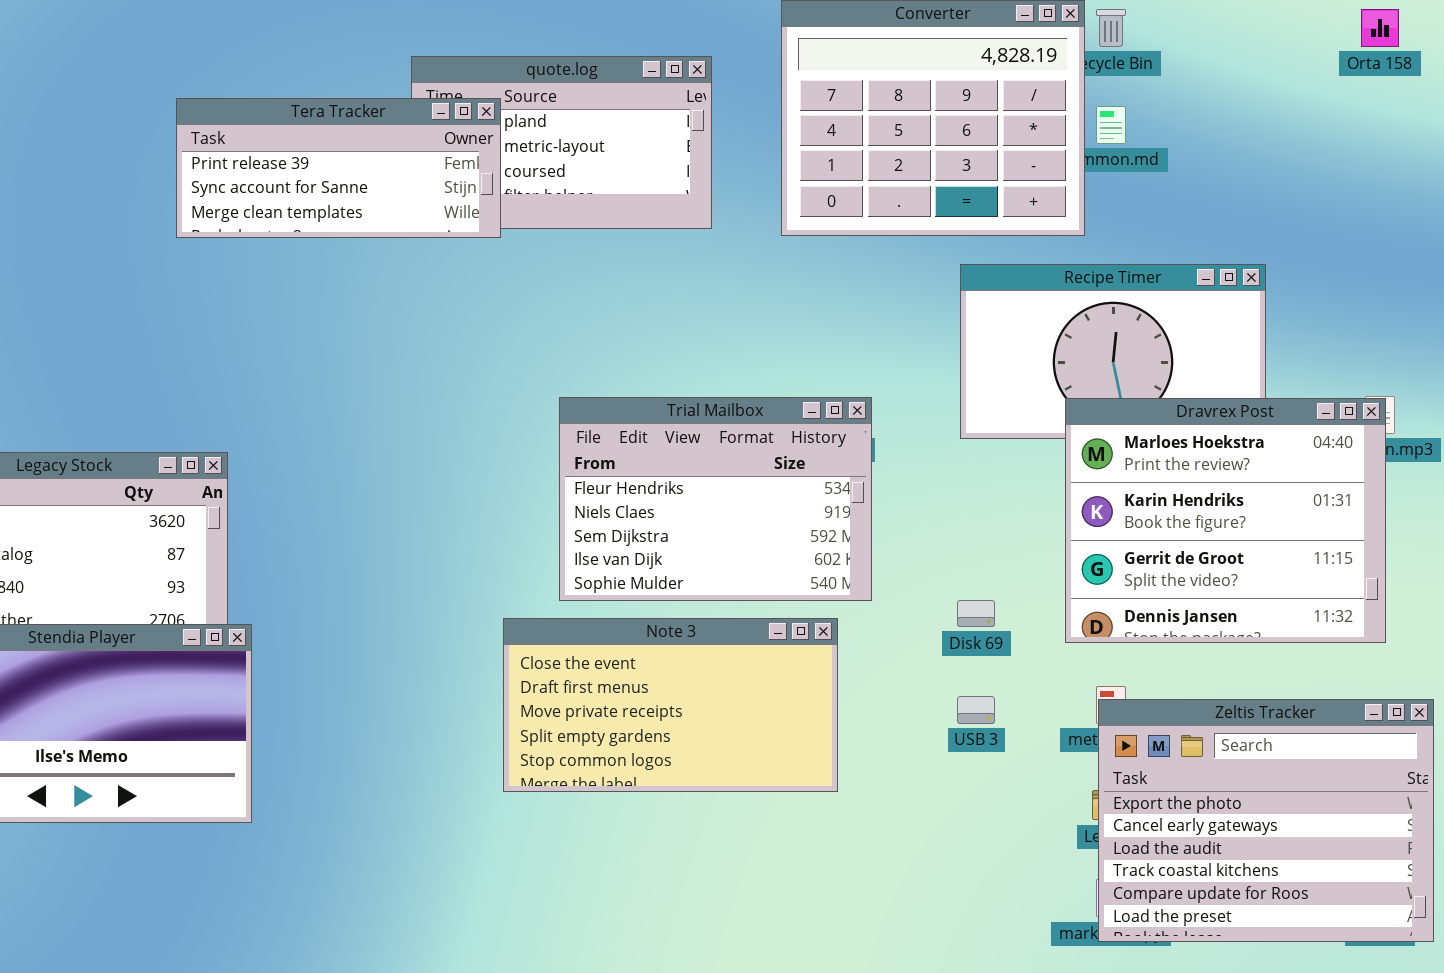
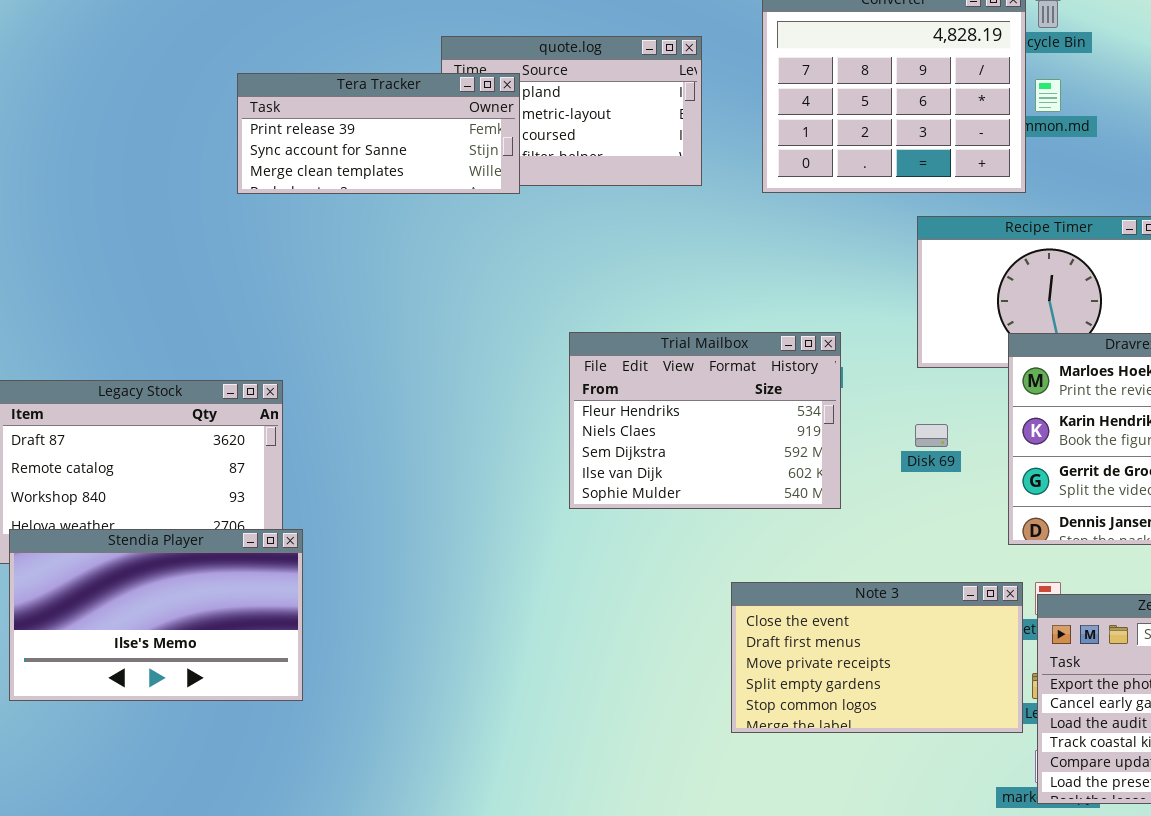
Disk 69: [957,600,995,627] -> [915,424,948,447], moved
Note 3: [503,618,838,792] -> [731,582,1023,733], moved

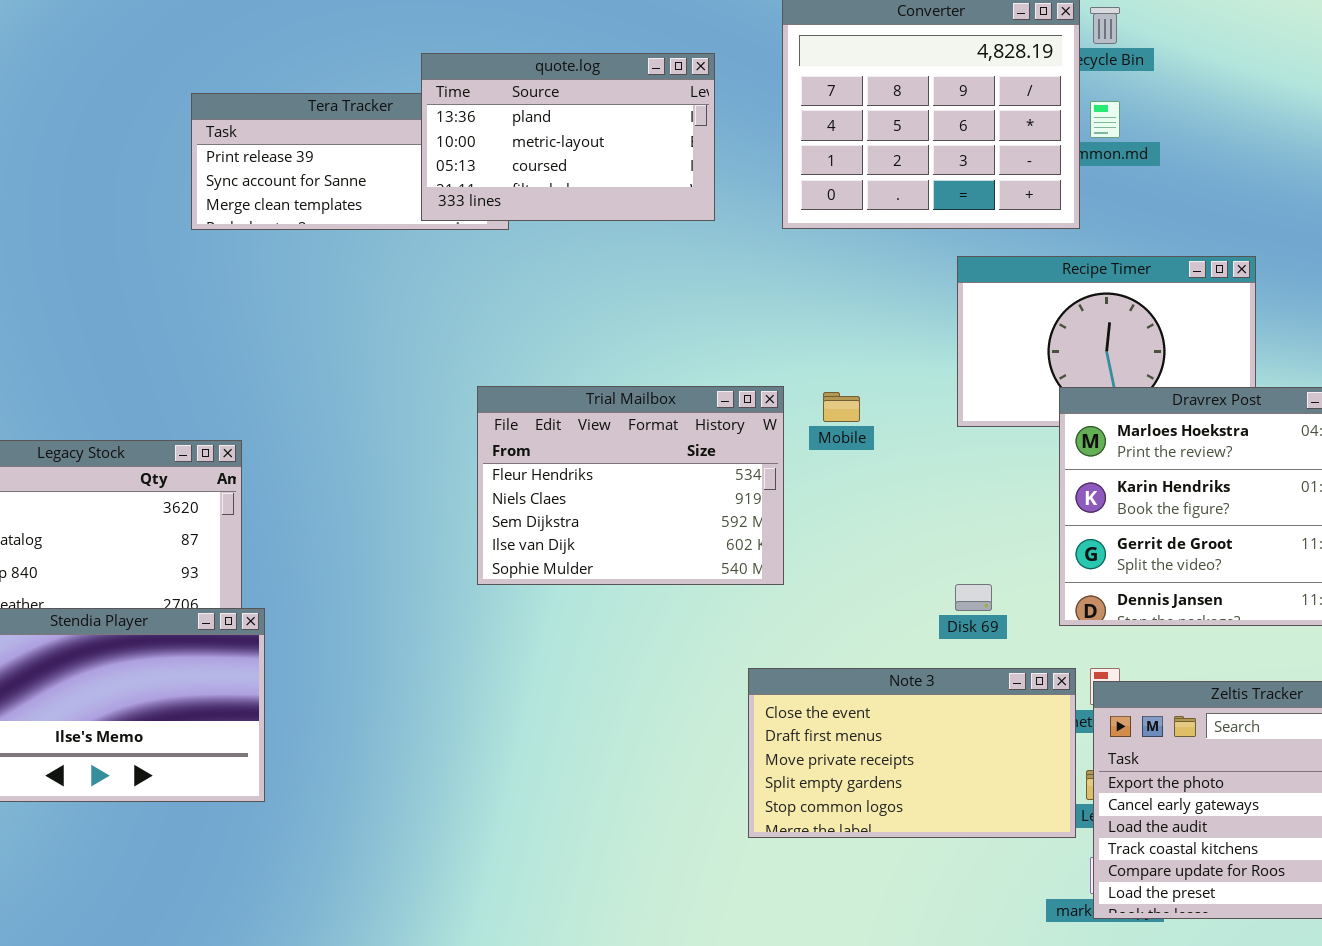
quote.log: [441,36,702,186] -> [421,53,715,221], raised
Trial Mailbox: [569,332,841,509] -> [477,386,784,585], moved
Disk 69: [915,424,948,447] -> [955,584,992,611], moved

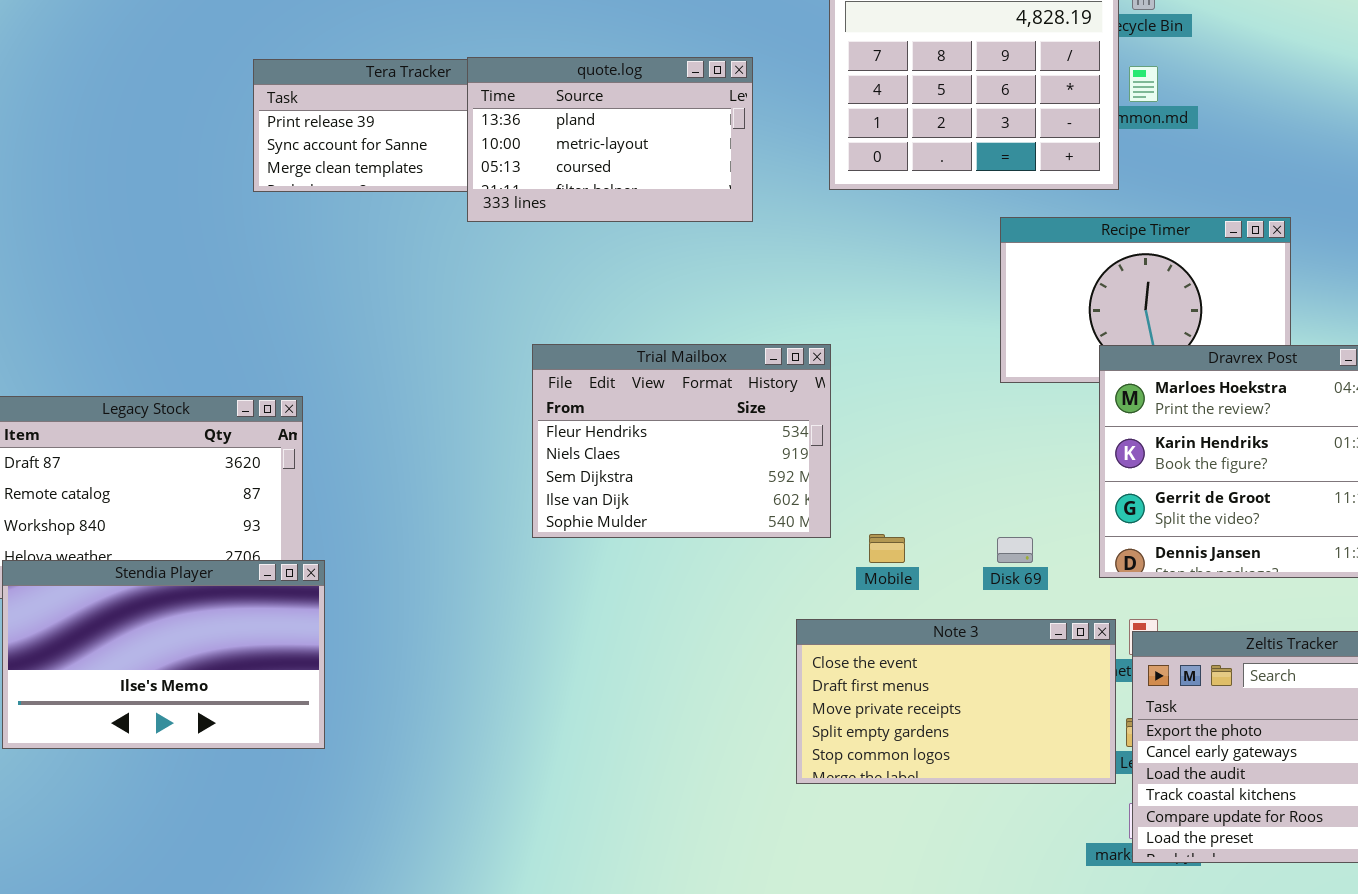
quote.log: [421,53,715,221] -> [467,57,753,222], moved
Mobile: [823,392,860,422] -> [869,534,905,563], moved

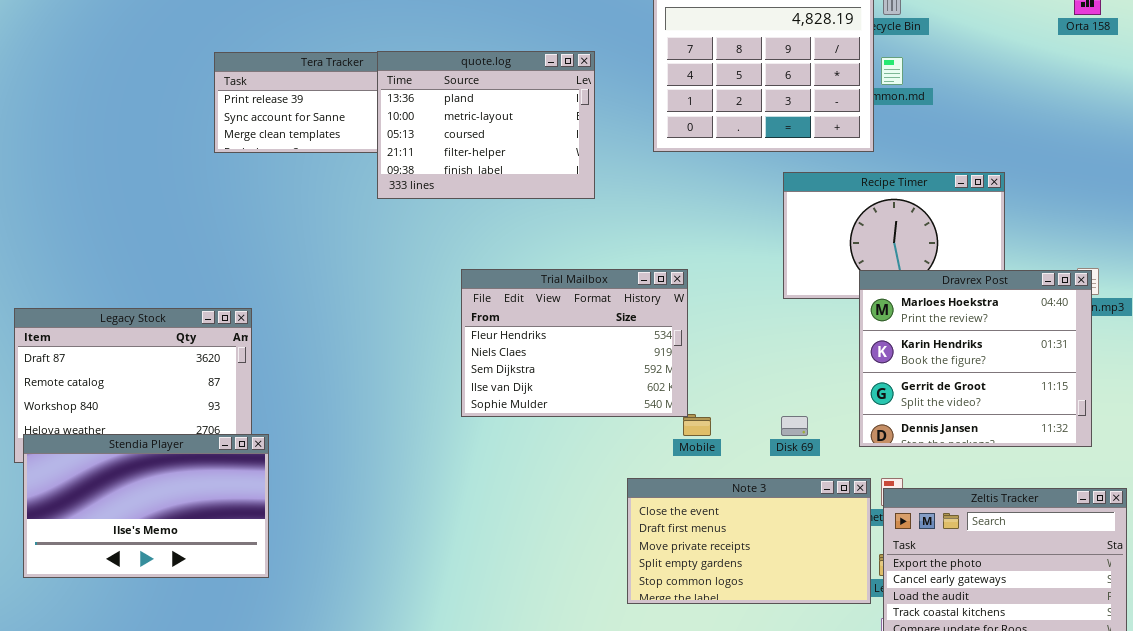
quote.log: [467,57,753,222] -> [377,51,595,199], resized
Trial Mailbox: [532,344,831,538] -> [461,269,688,417], moved

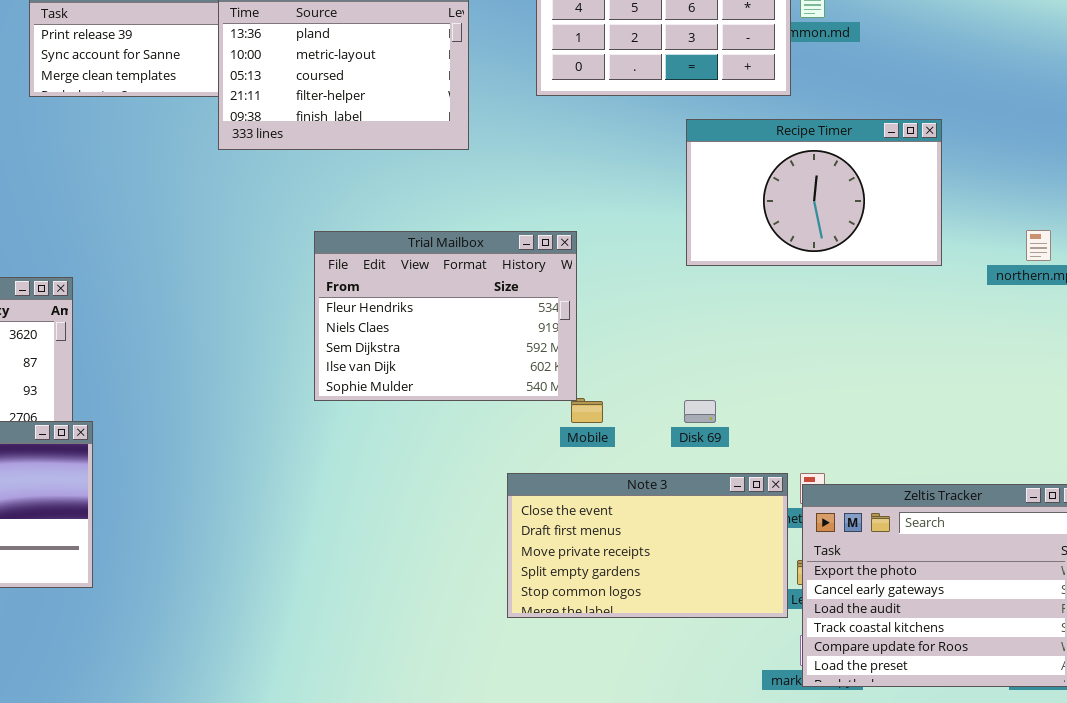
Dravrex Post: [859,270,1092,447] -> none, closed

